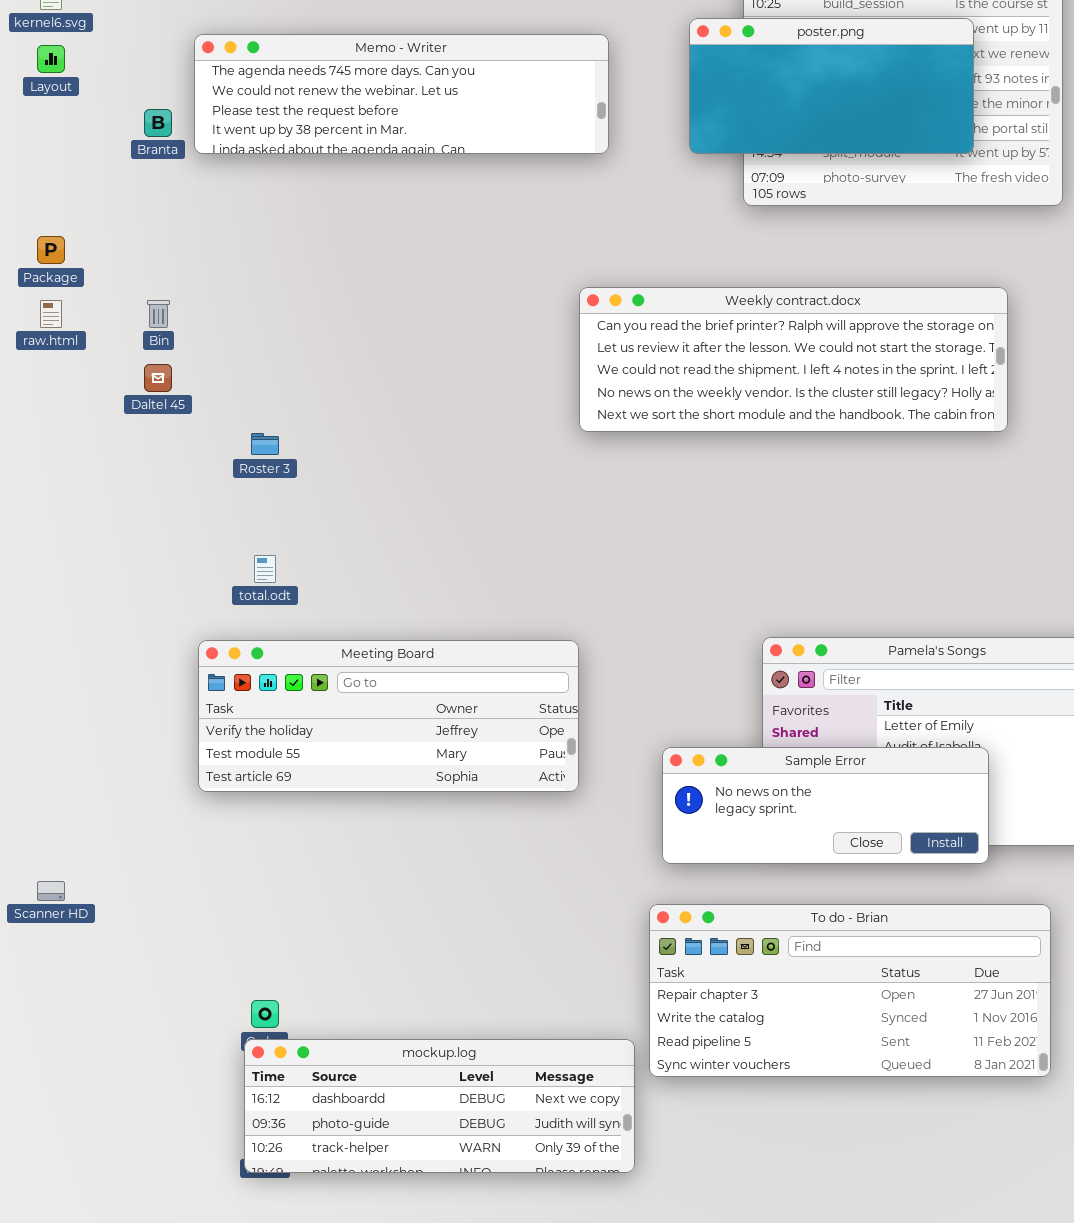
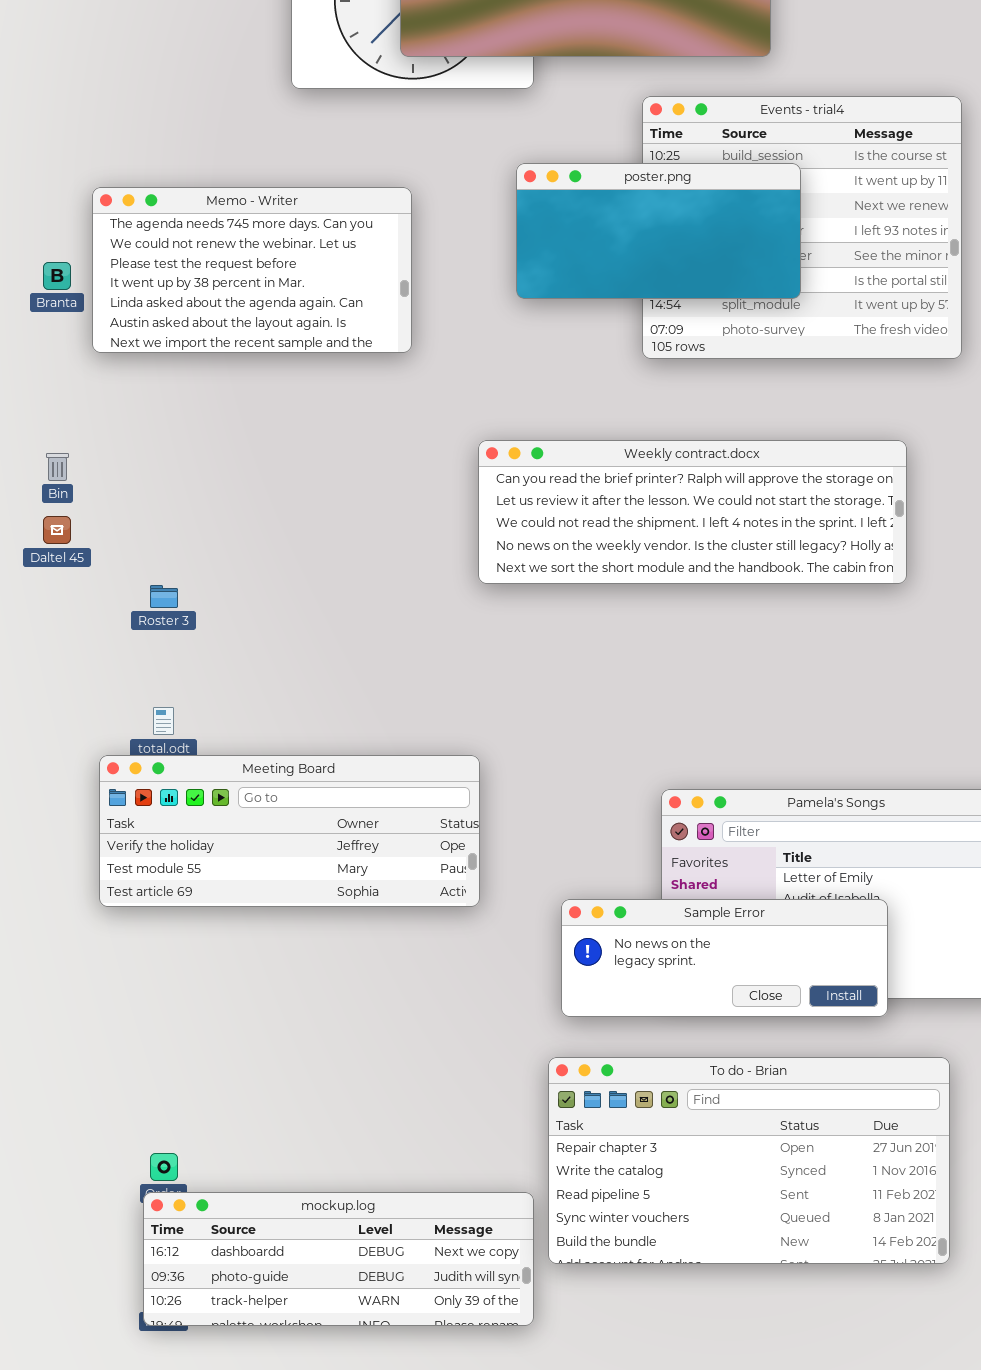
poster.png: [689,18,974,154] -> [516,163,801,299], moved
Memo - Writer: [194,34,609,154] -> [92,187,412,353], resized
Meeting Board: [198,640,579,792] -> [99,755,480,907], moved
To do - Brian: [649,904,1051,1077] -> [548,1057,950,1264], resized

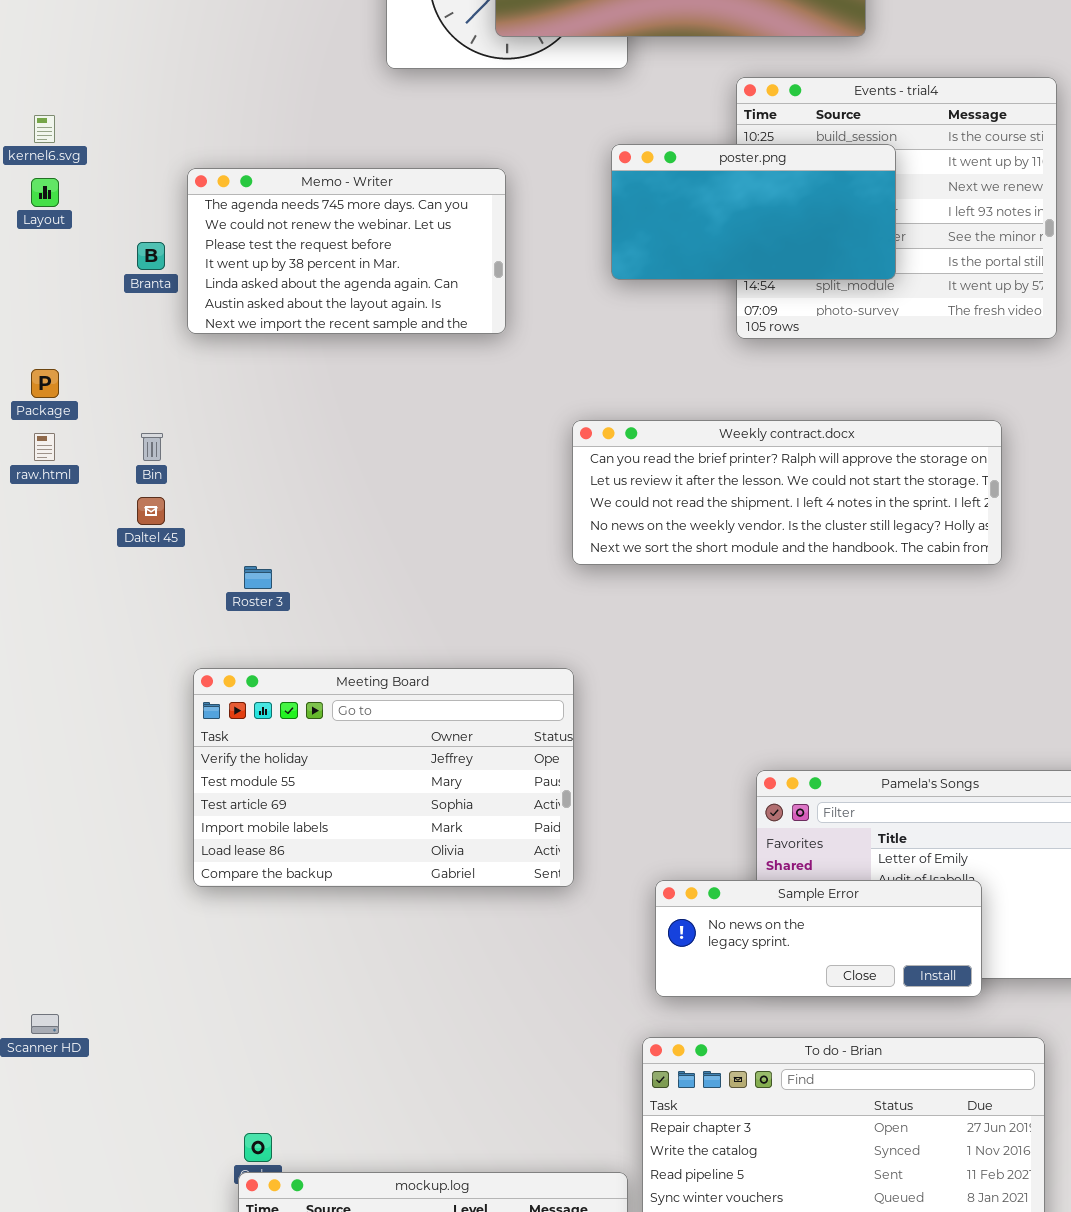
Meeting Board: [99,755,480,907] -> [193,668,574,887], resized

